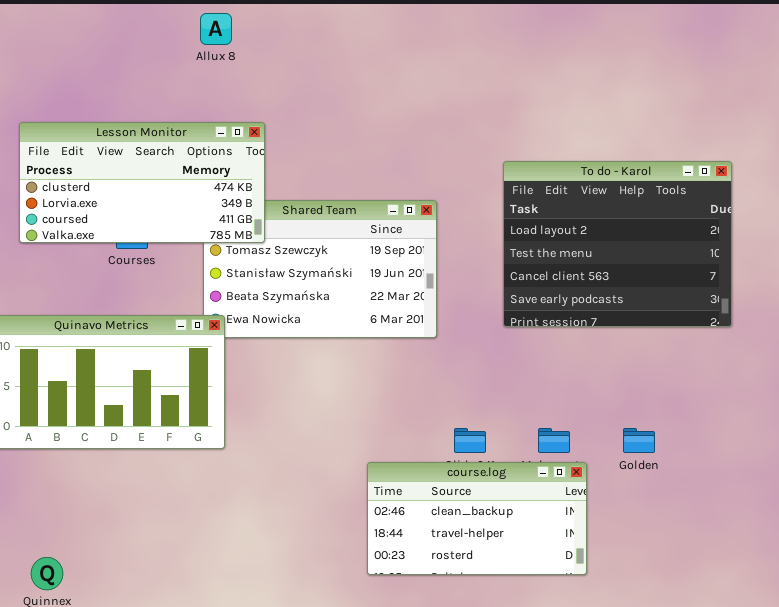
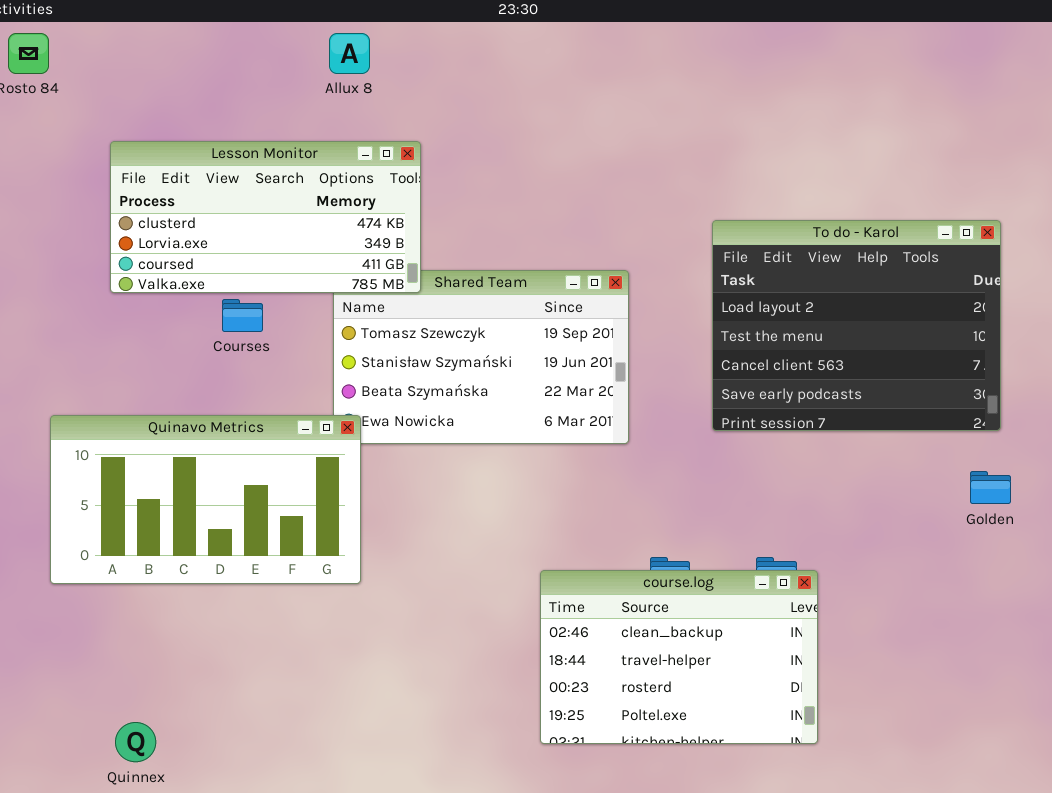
Lesson Monitor: [19,122,265,243] -> [110,141,421,293], moved
Golden: [623,428,655,453] -> [970,471,1011,504], moved
course.log: [367,462,587,575] -> [540,570,818,744], resized

